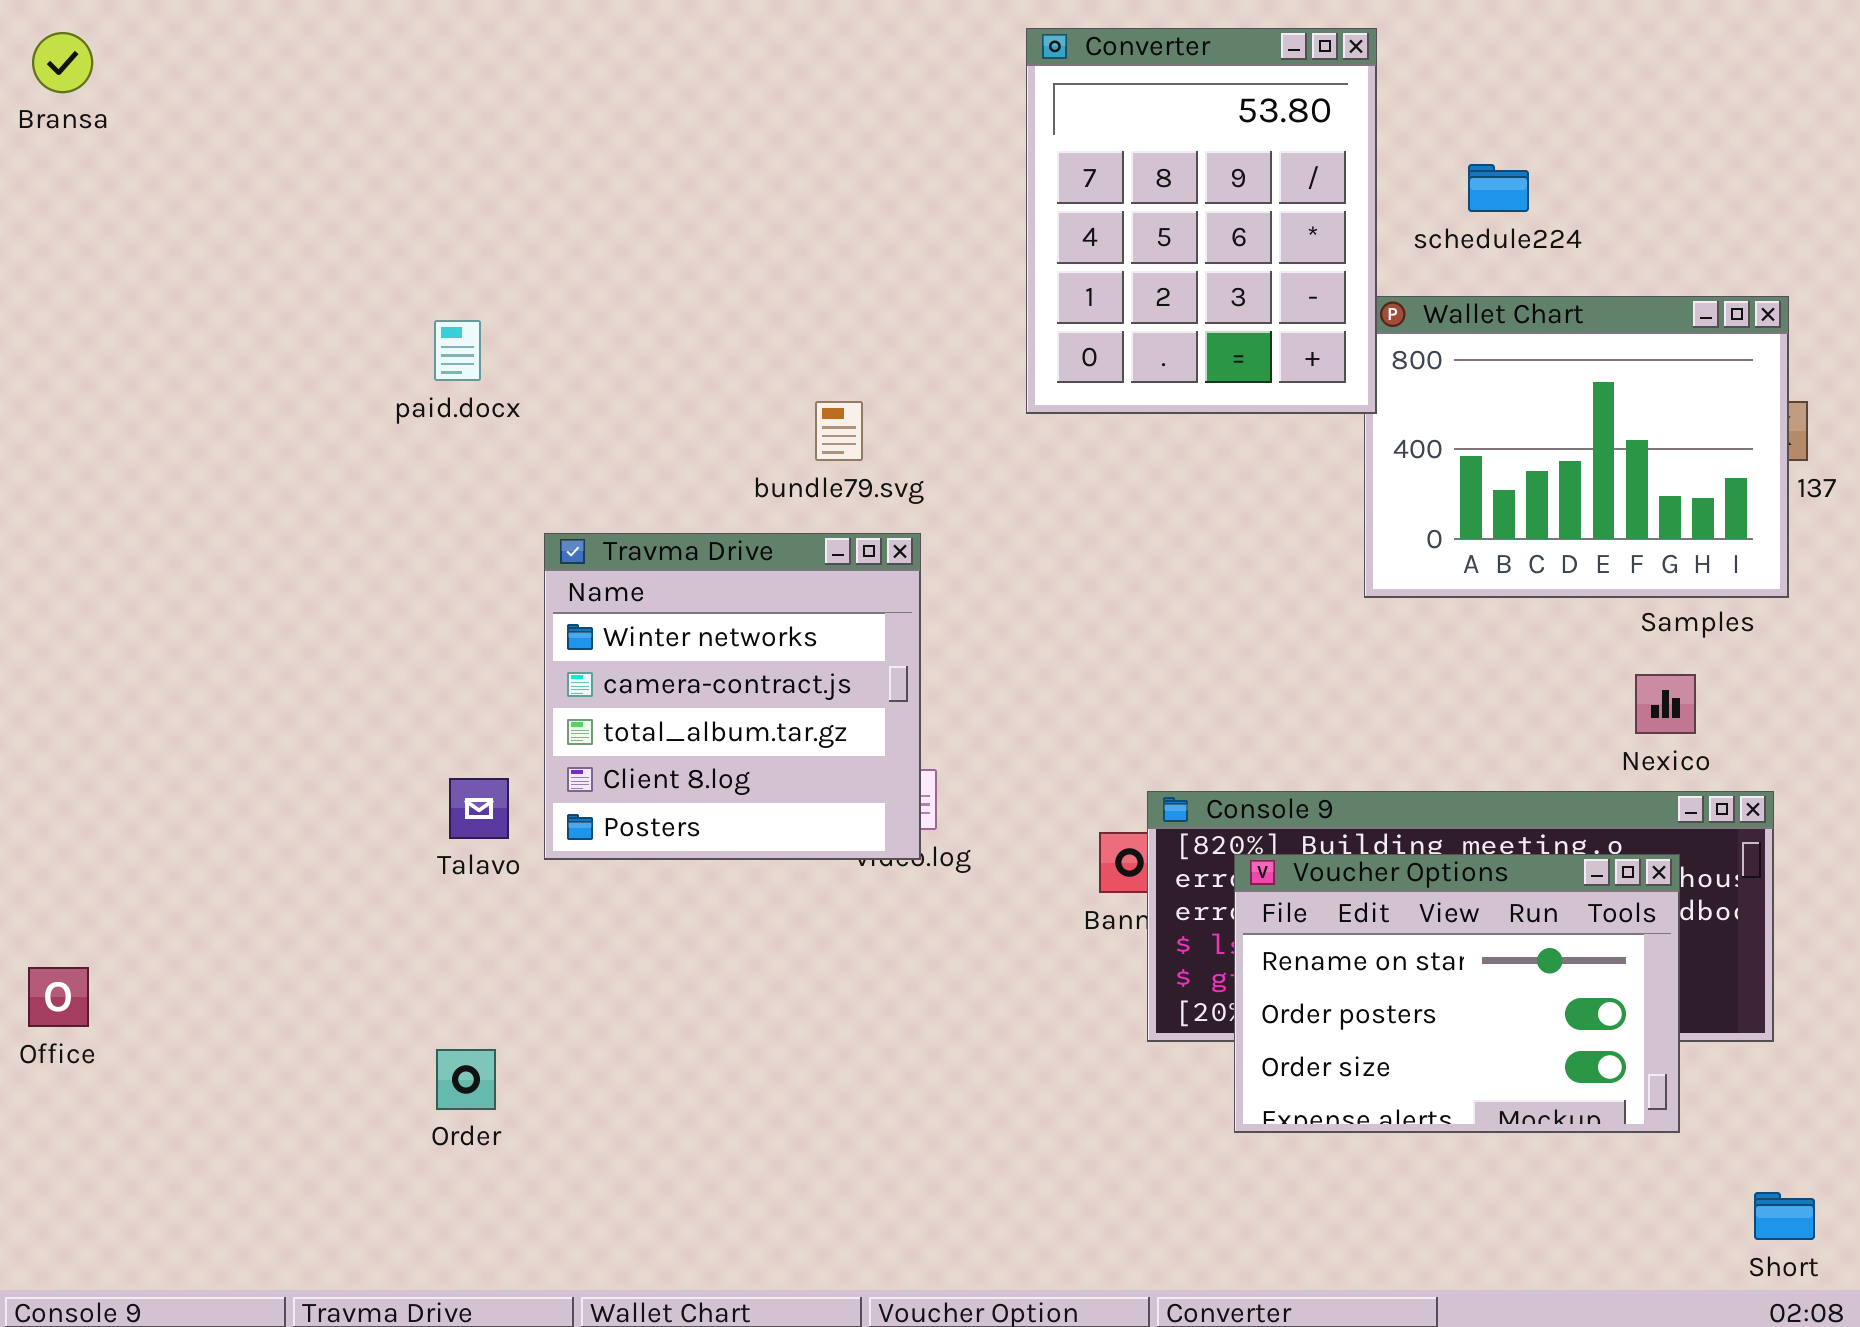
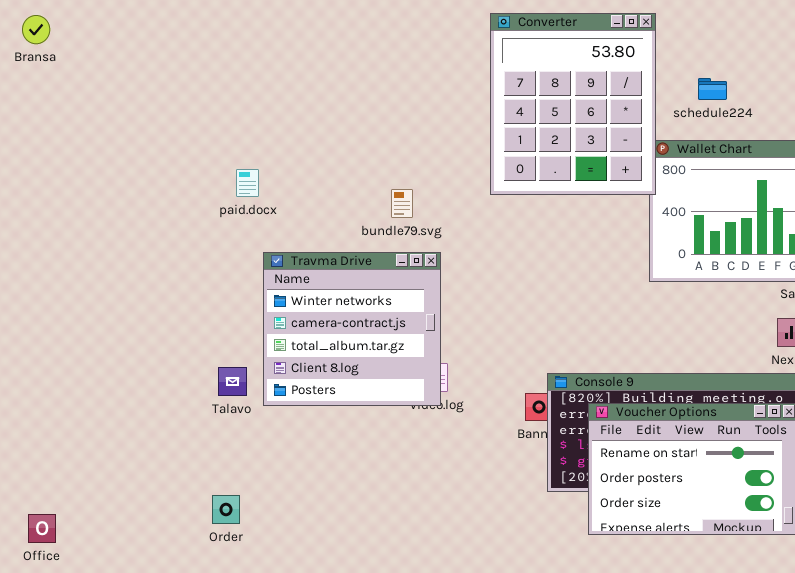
paid.docx: [434,320,481,381] -> [236,169,259,197], moved
Office: [28,967,89,1027] -> [28,514,56,543], moved

